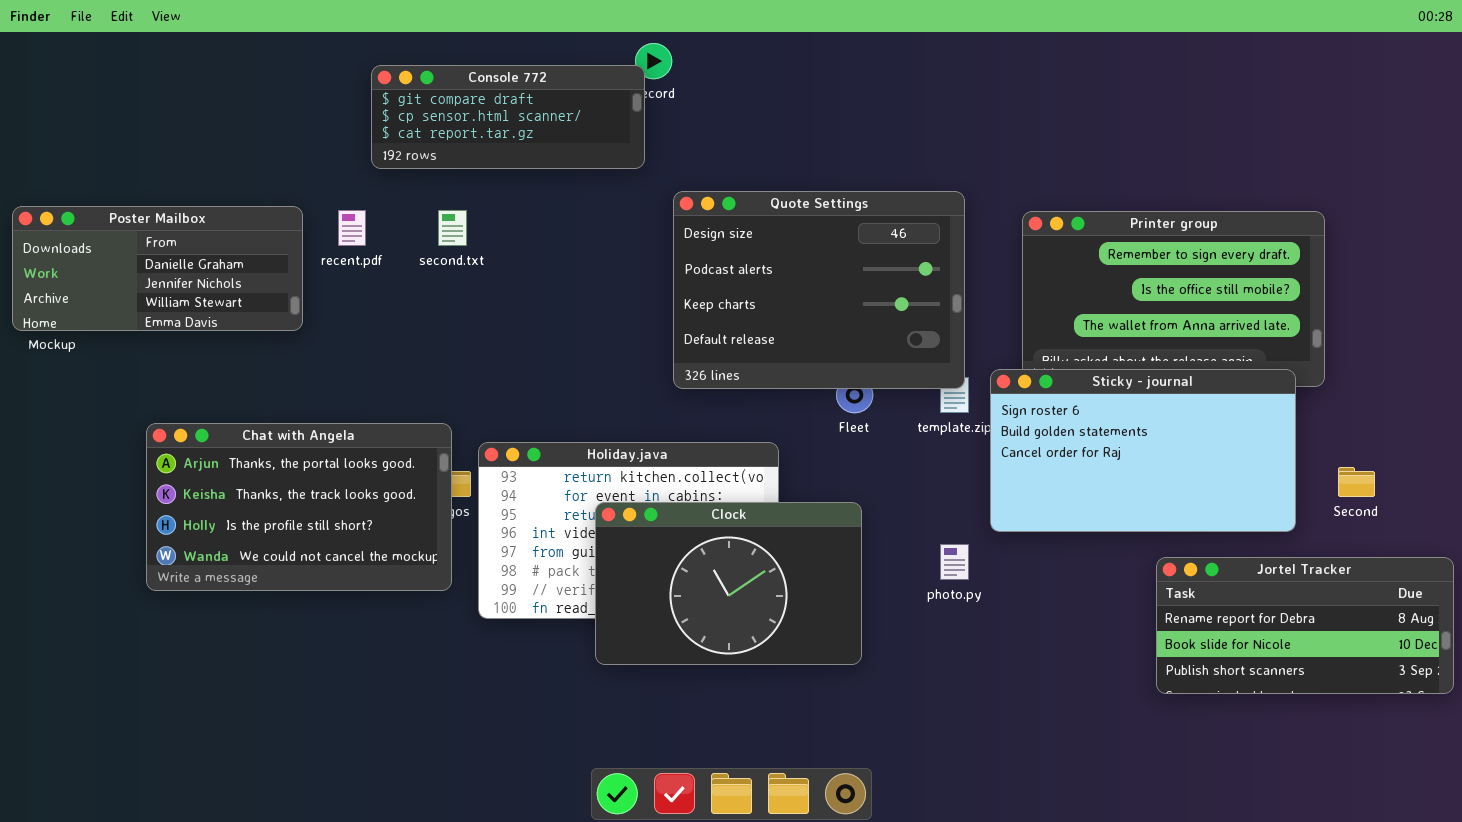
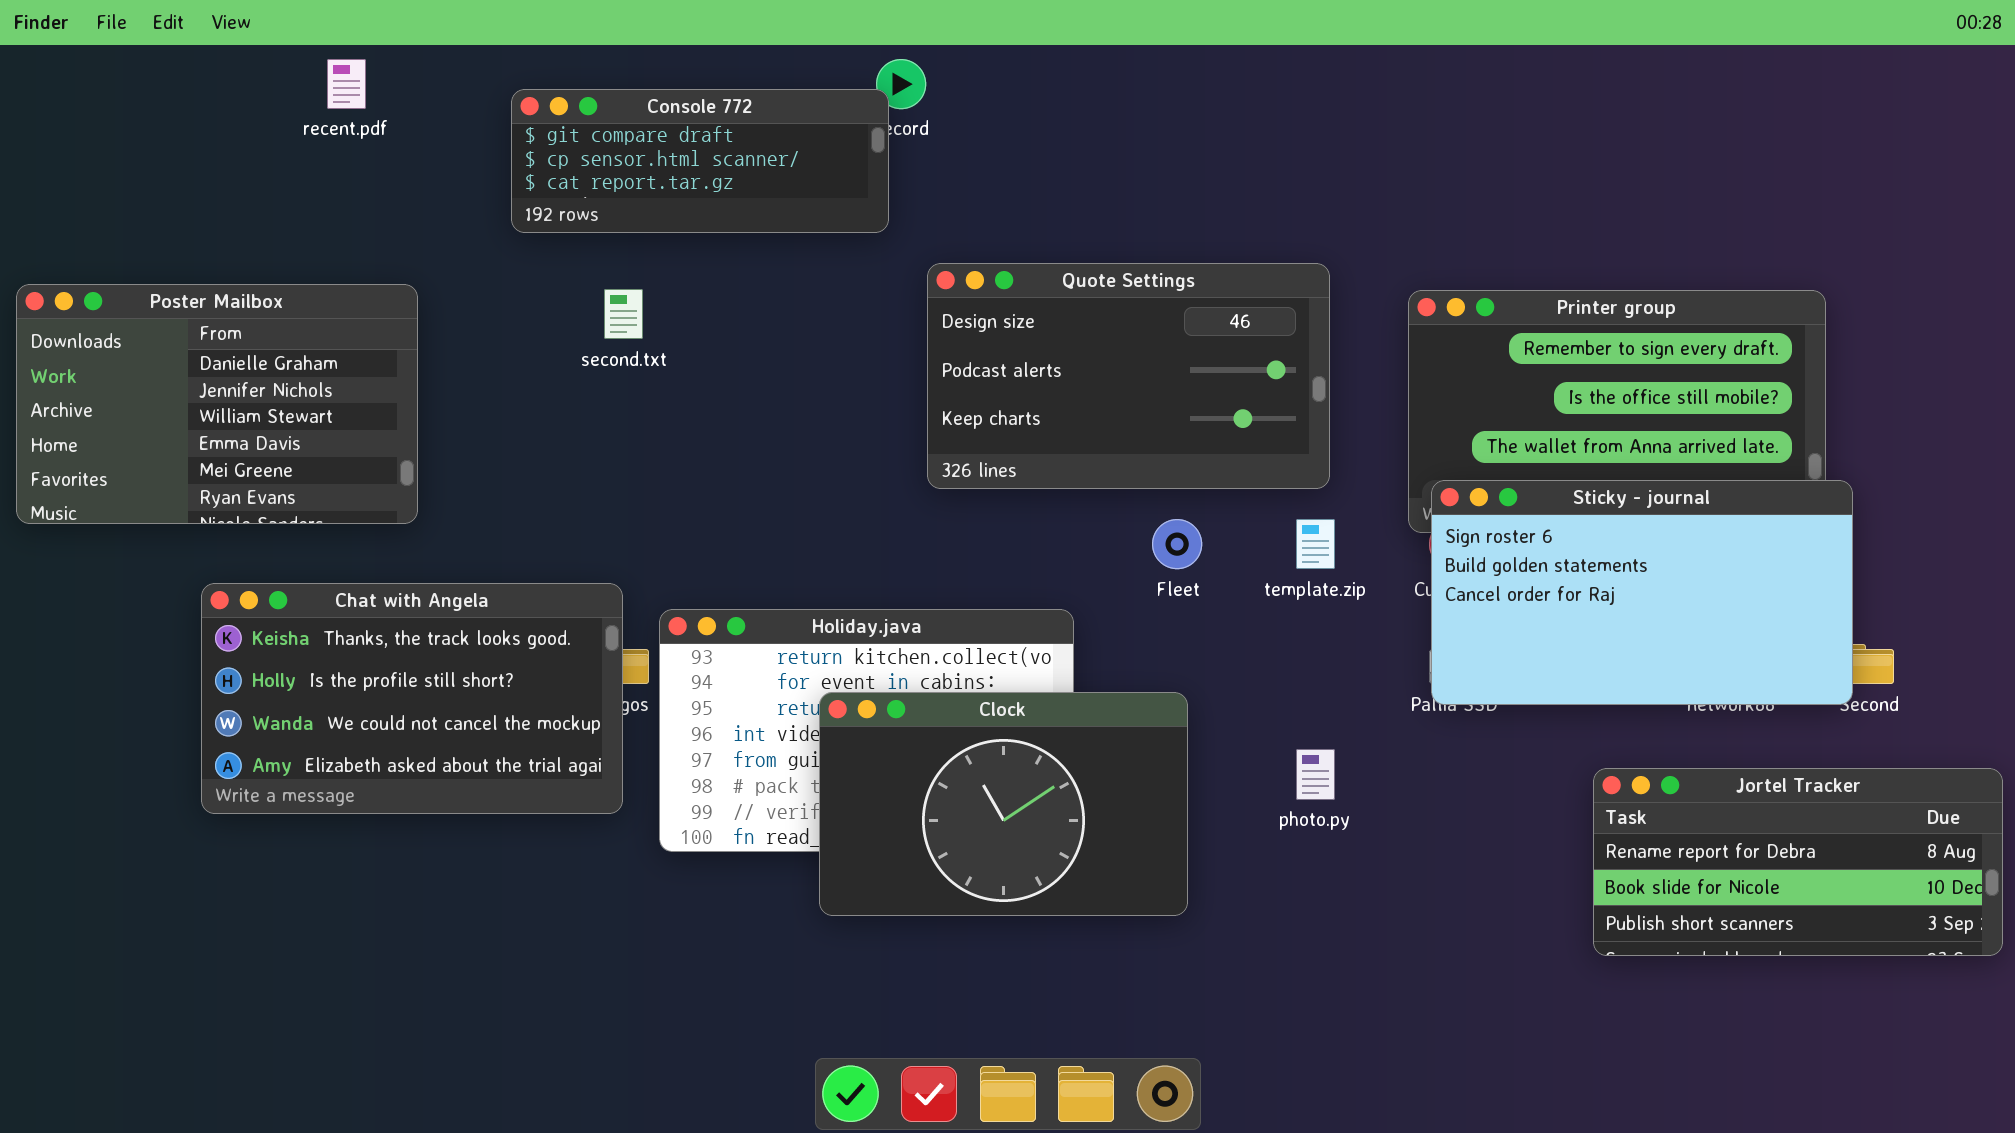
Quote Settings: [673,191,965,389] -> [927,263,1330,489], resized
Poster Mailbox: [12,206,303,331] -> [16,284,418,524], resized
recent.pdf: [338,210,366,246] -> [327,59,366,109], moved
Sticky - journal: [990,369,1296,532] -> [1431,480,1853,705], moved
Chat with Angela: [146,423,452,591] -> [201,583,623,814], scrolled down 1 row

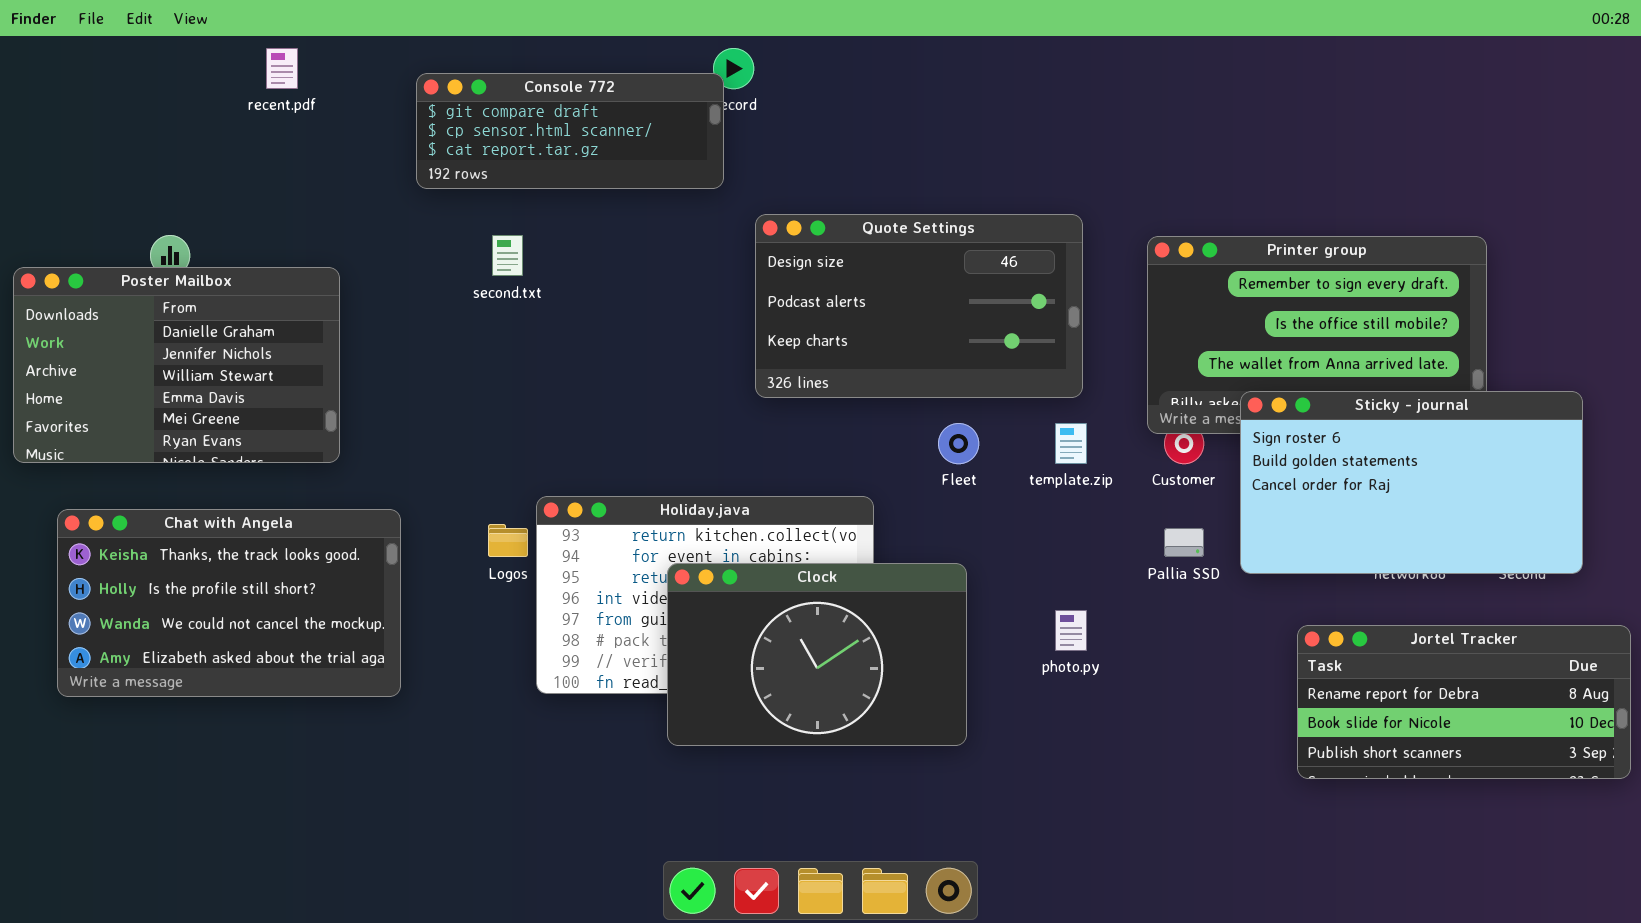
Poster Mailbox: [16,284,418,524] -> [13,267,340,463], moved
Sticky - journal: [1431,480,1853,705] -> [1240,391,1583,574], moved
Chat with Angela: [201,583,623,814] -> [57,509,401,697], moved

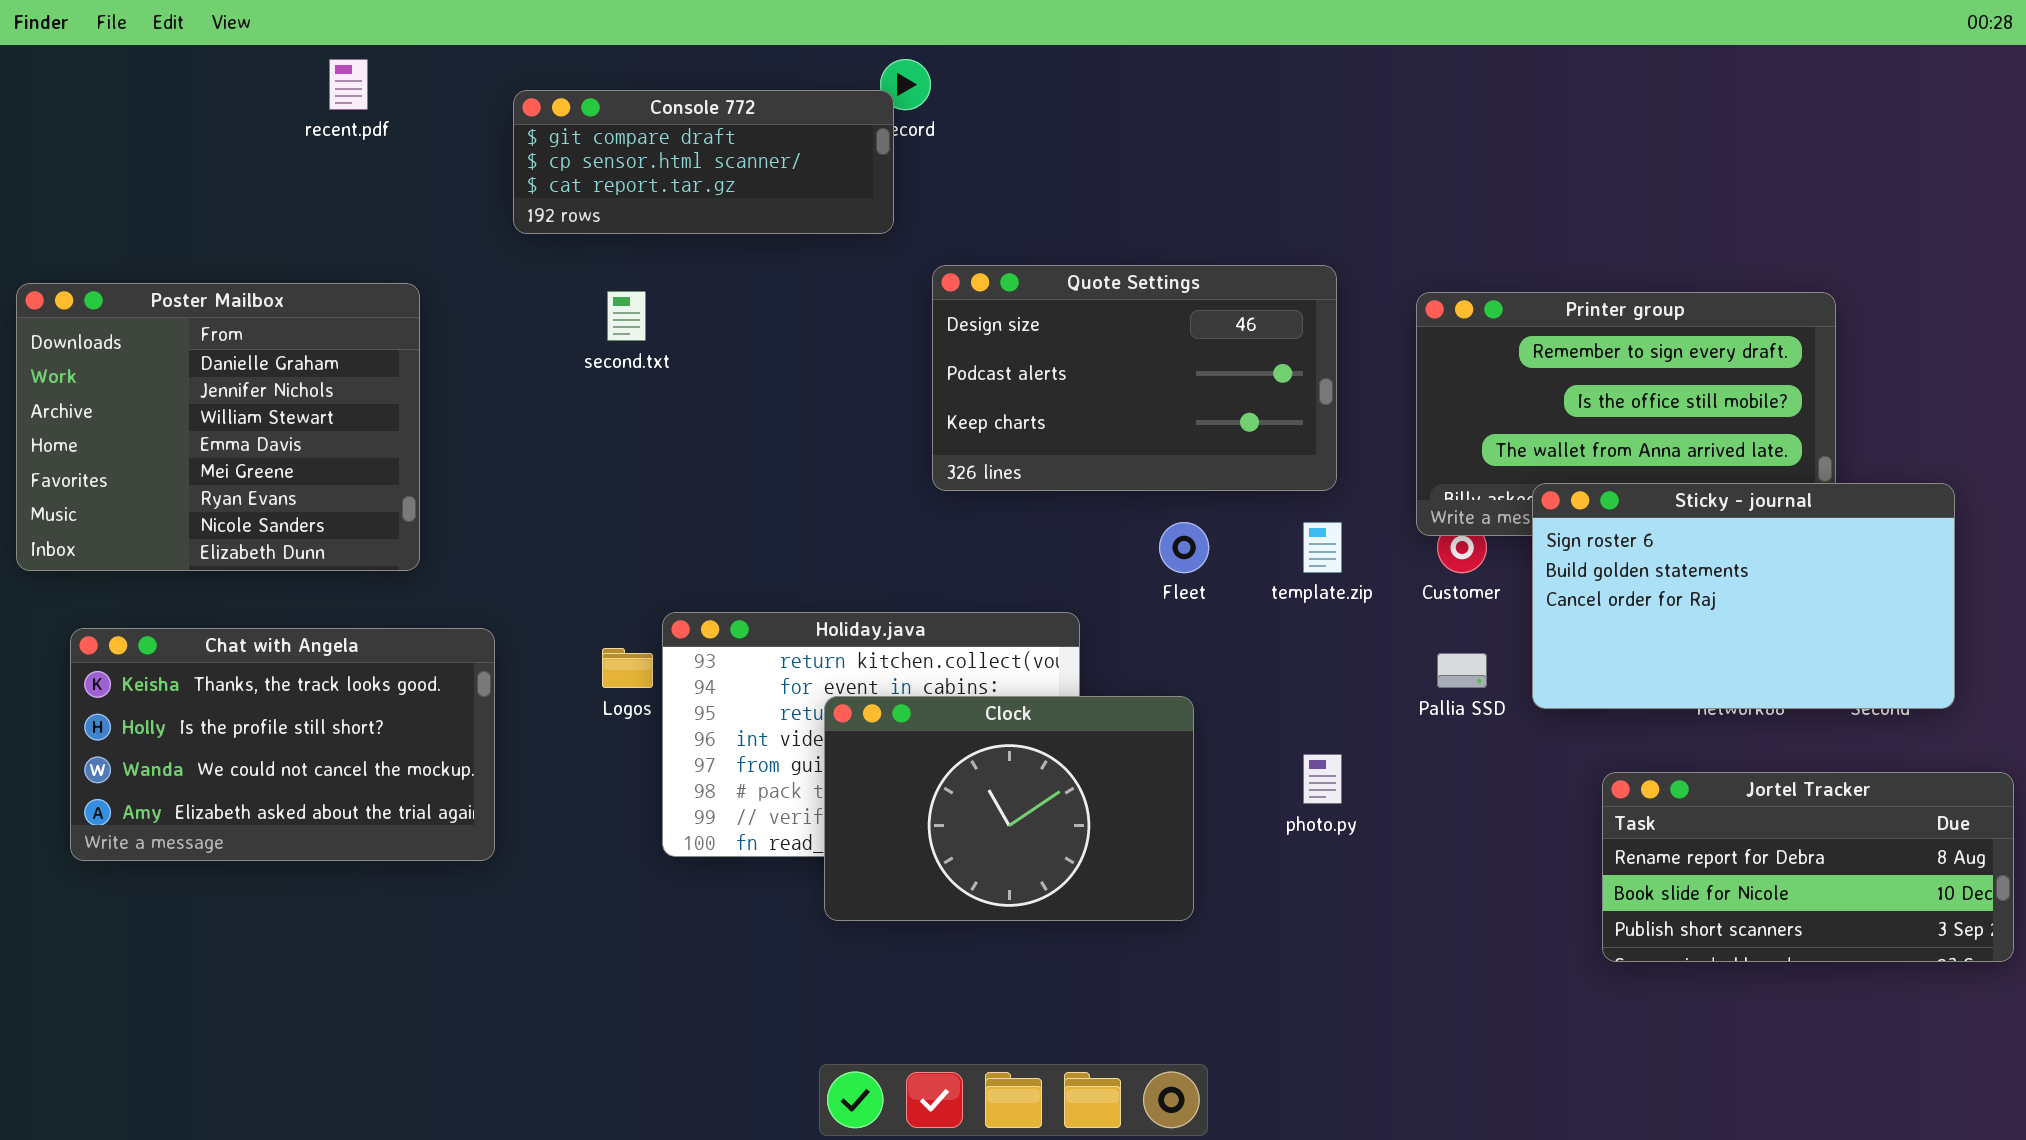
Poster Mailbox: [13,267,340,463] -> [16,283,420,571], resized

